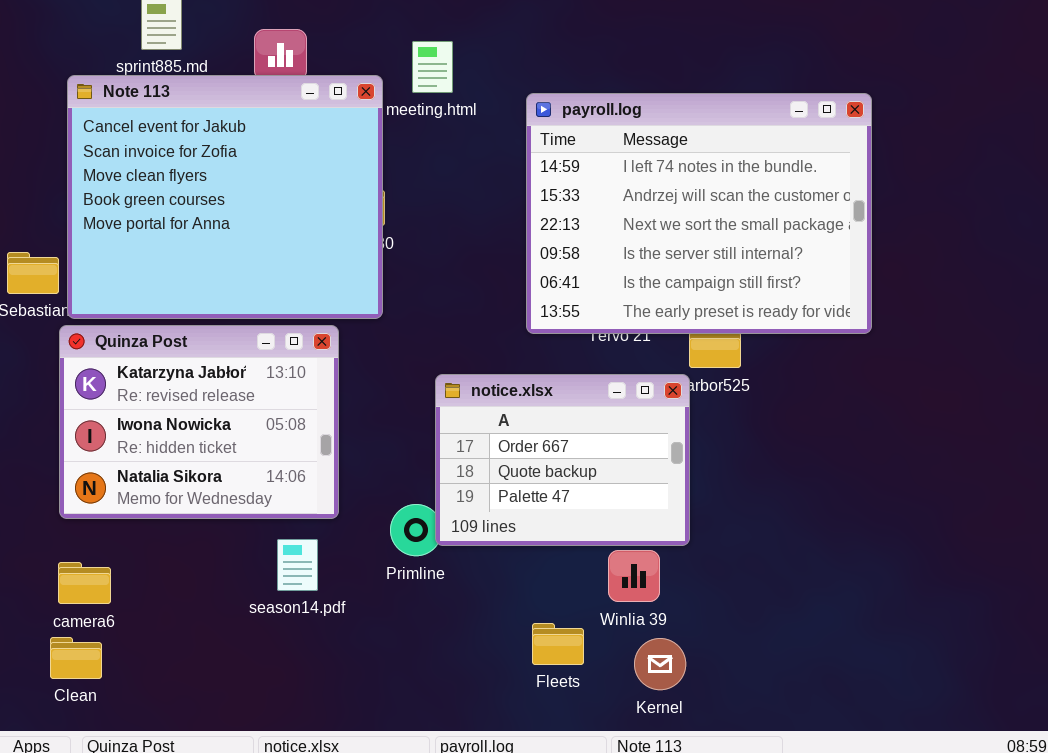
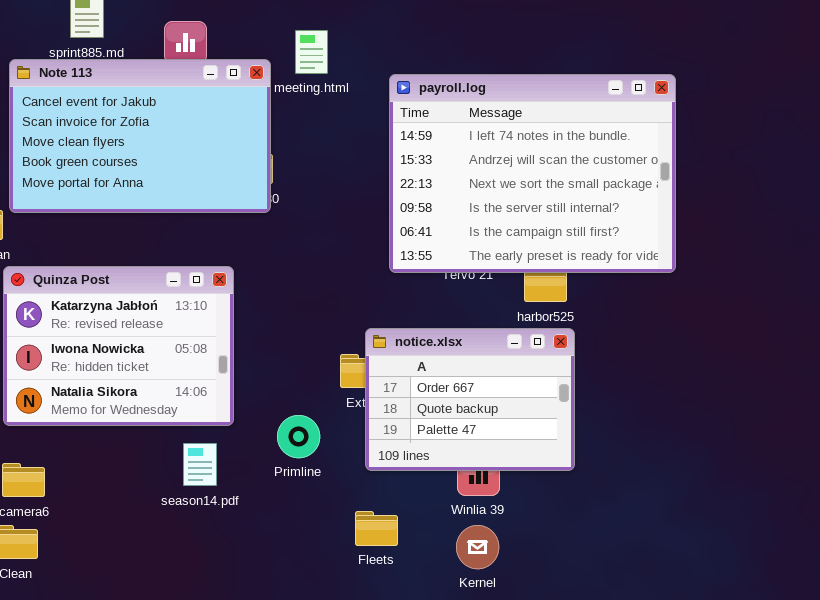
Note 113: [67,75,383,319] -> [9,59,271,213], resized
notice.xlsx: [435,374,690,546] -> [365,328,575,471], moved
Fleets: [532,623,584,665] -> [355,511,398,546], moved
Kernel: [634,638,686,690] -> [456,525,499,569], moved

